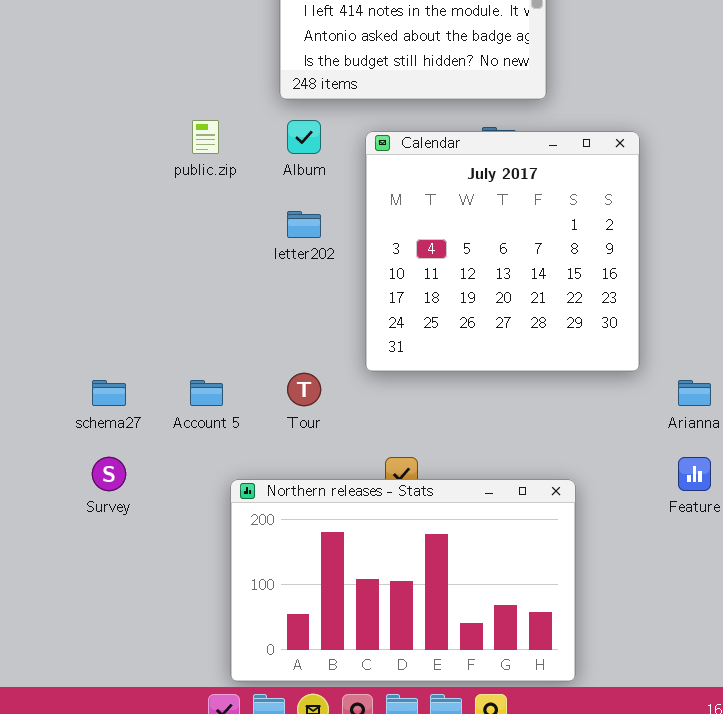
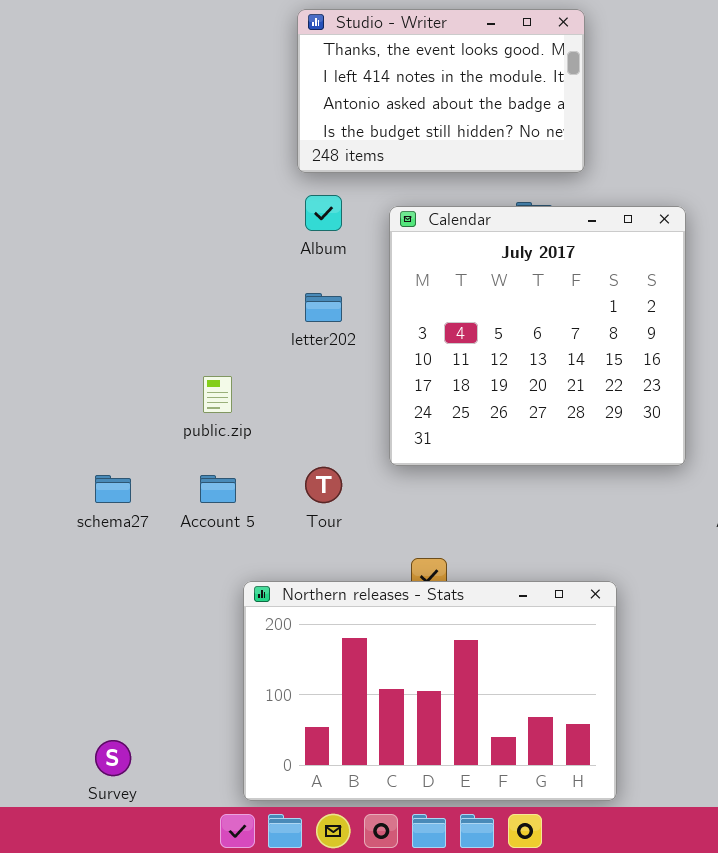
public.zip: [192,120,219,154] -> [203,376,232,413], moved
Survey: [92,457,126,491] -> [95,740,131,776], moved

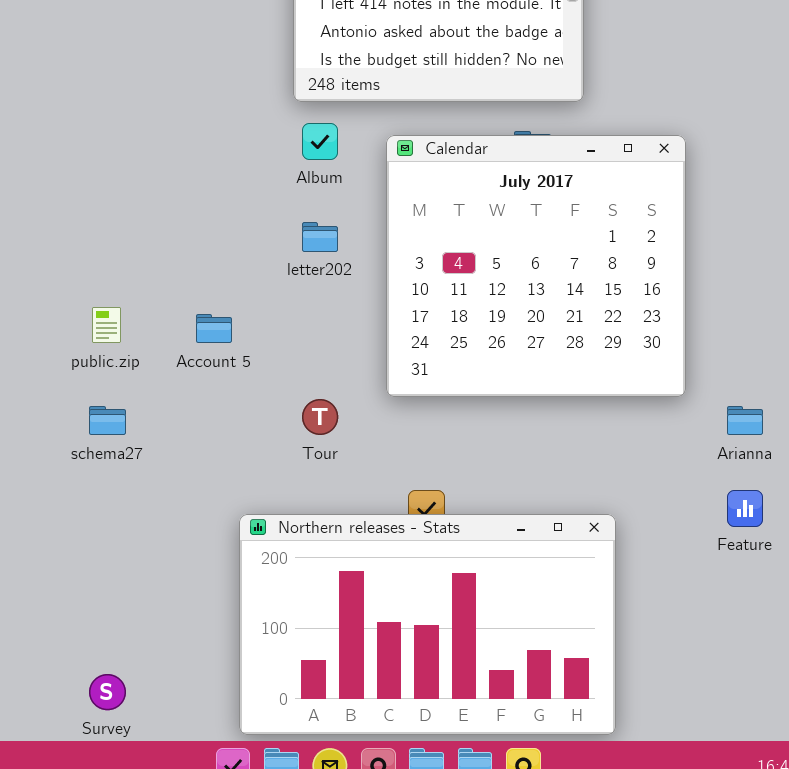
public.zip: [203,376,232,413] -> [92,307,121,343], moved
Account 5: [200,475,236,503] -> [196,314,232,343], moved

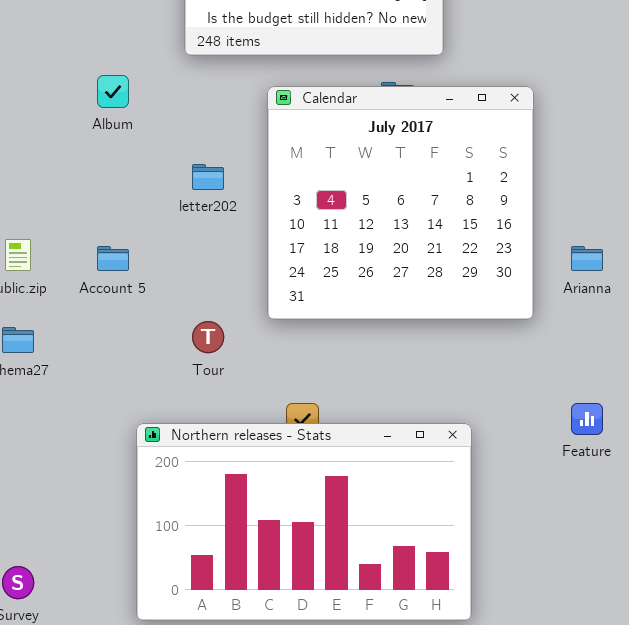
Album: [302,123,338,160] -> [97,75,129,108], moved
Arianna: [727,406,763,435] -> [571,246,603,271], moved

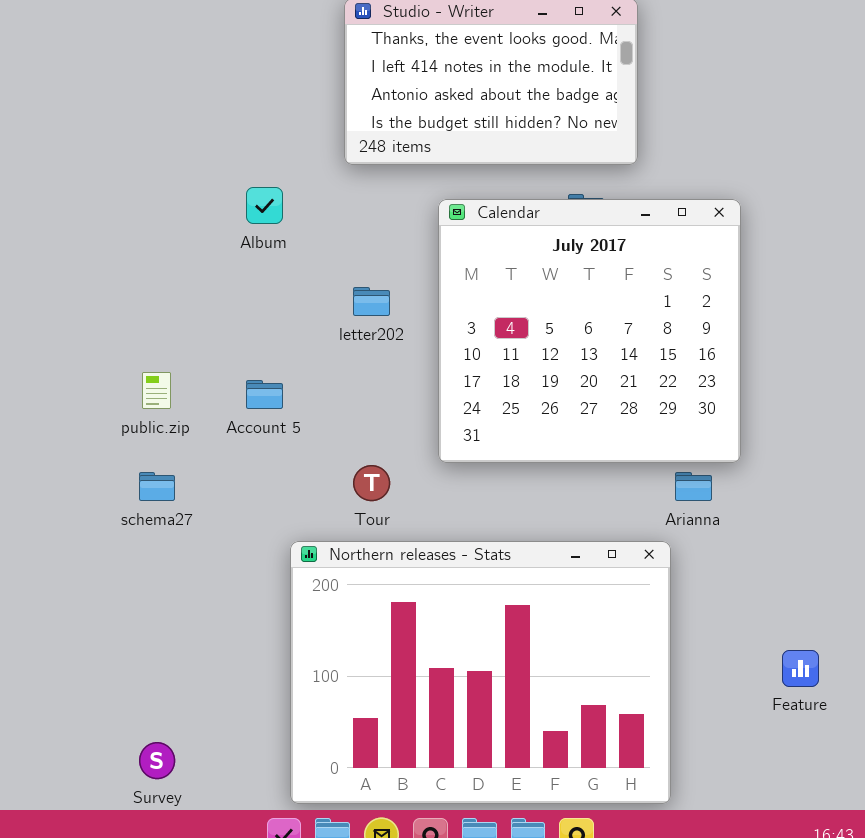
Arianna: [571,246,603,271] -> [675,472,712,501], moved
Feature: [571,403,603,435] -> [782,650,819,687], moved
Northern releases - Stats: [136,423,472,621] -> [290,541,671,804], resized

